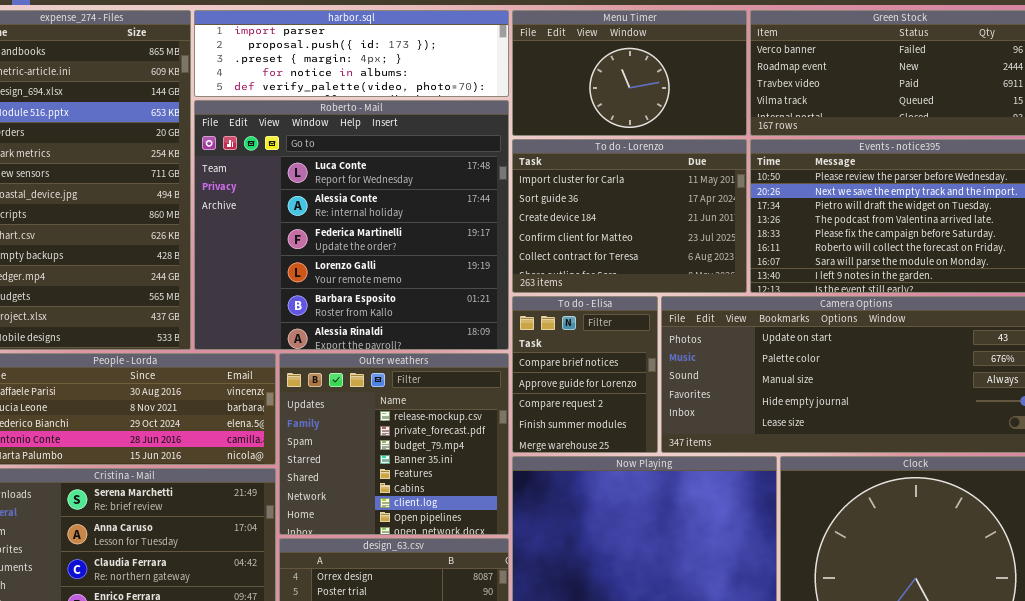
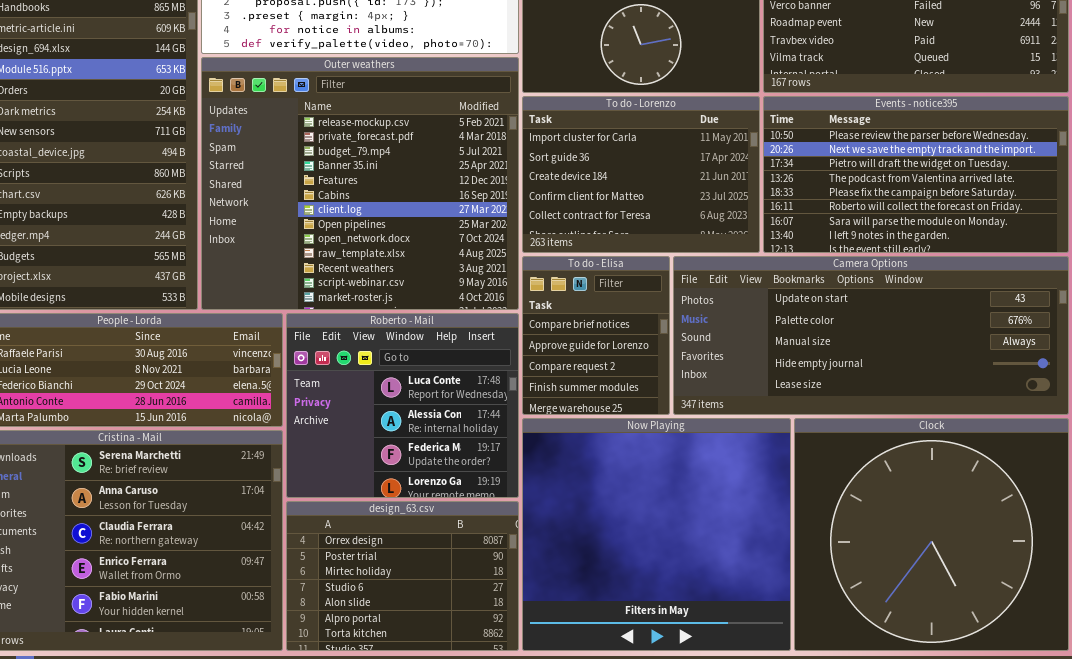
Roberto - Mail: [194,100,509,350] -> [286,313,519,498], moved, resized
Outer weathers: [279,353,509,535] -> [201,57,519,310], moved, resized

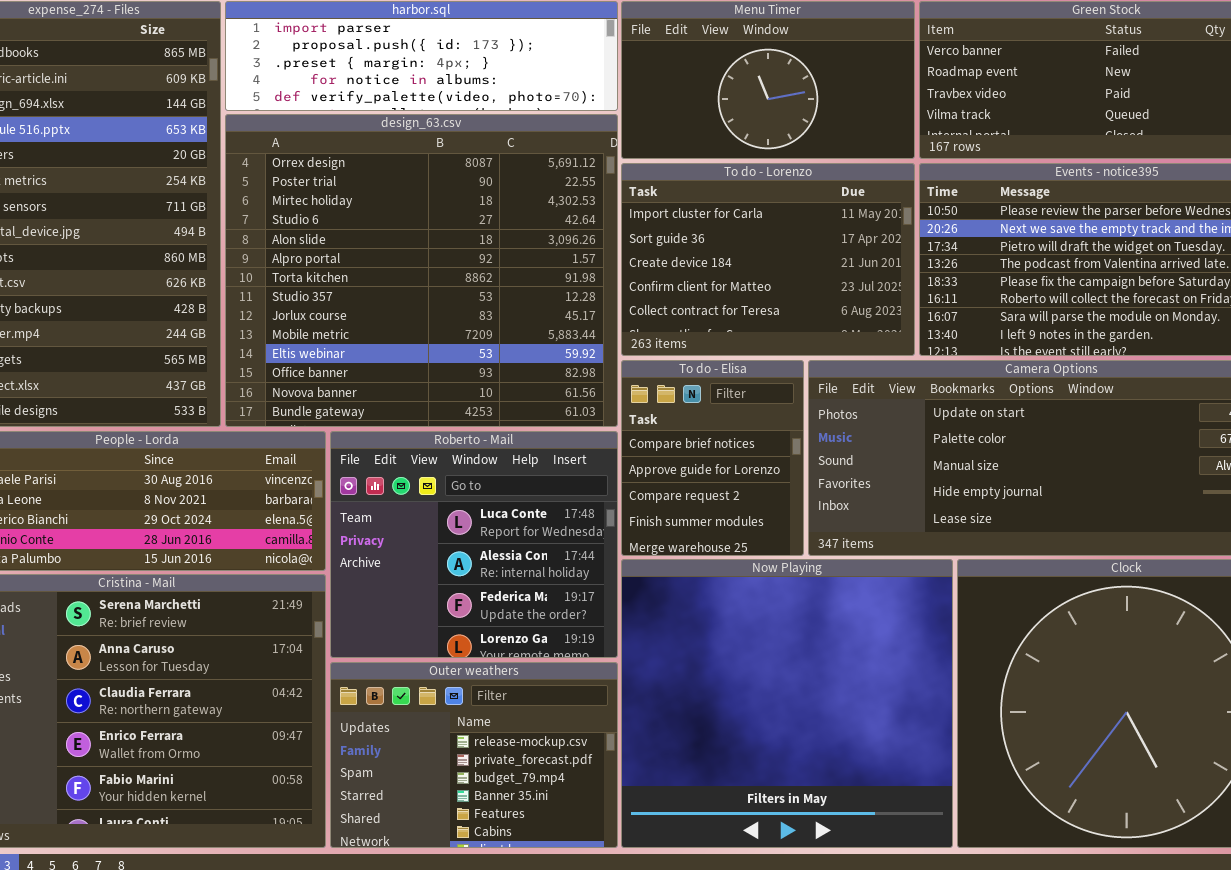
Outer weathers: [201,57,519,310] -> [330,662,618,848], moved, resized
design_63.csv: [286,501,519,651] -> [225,114,618,427], moved, resized

